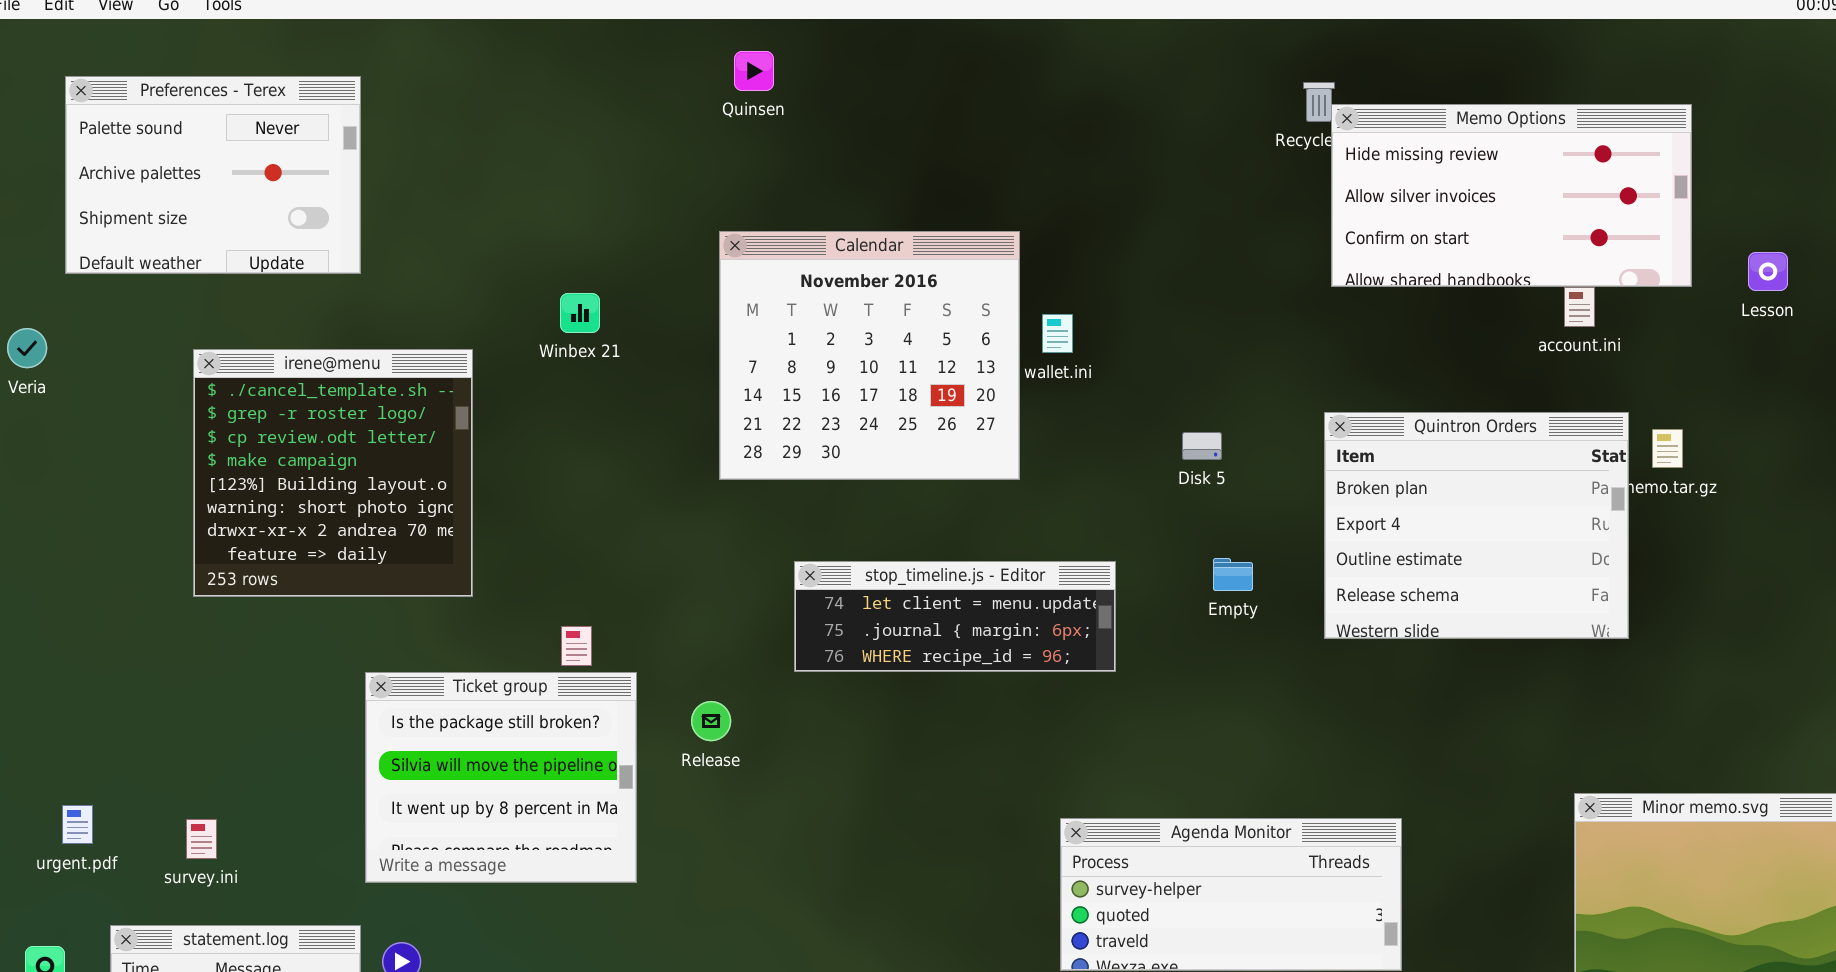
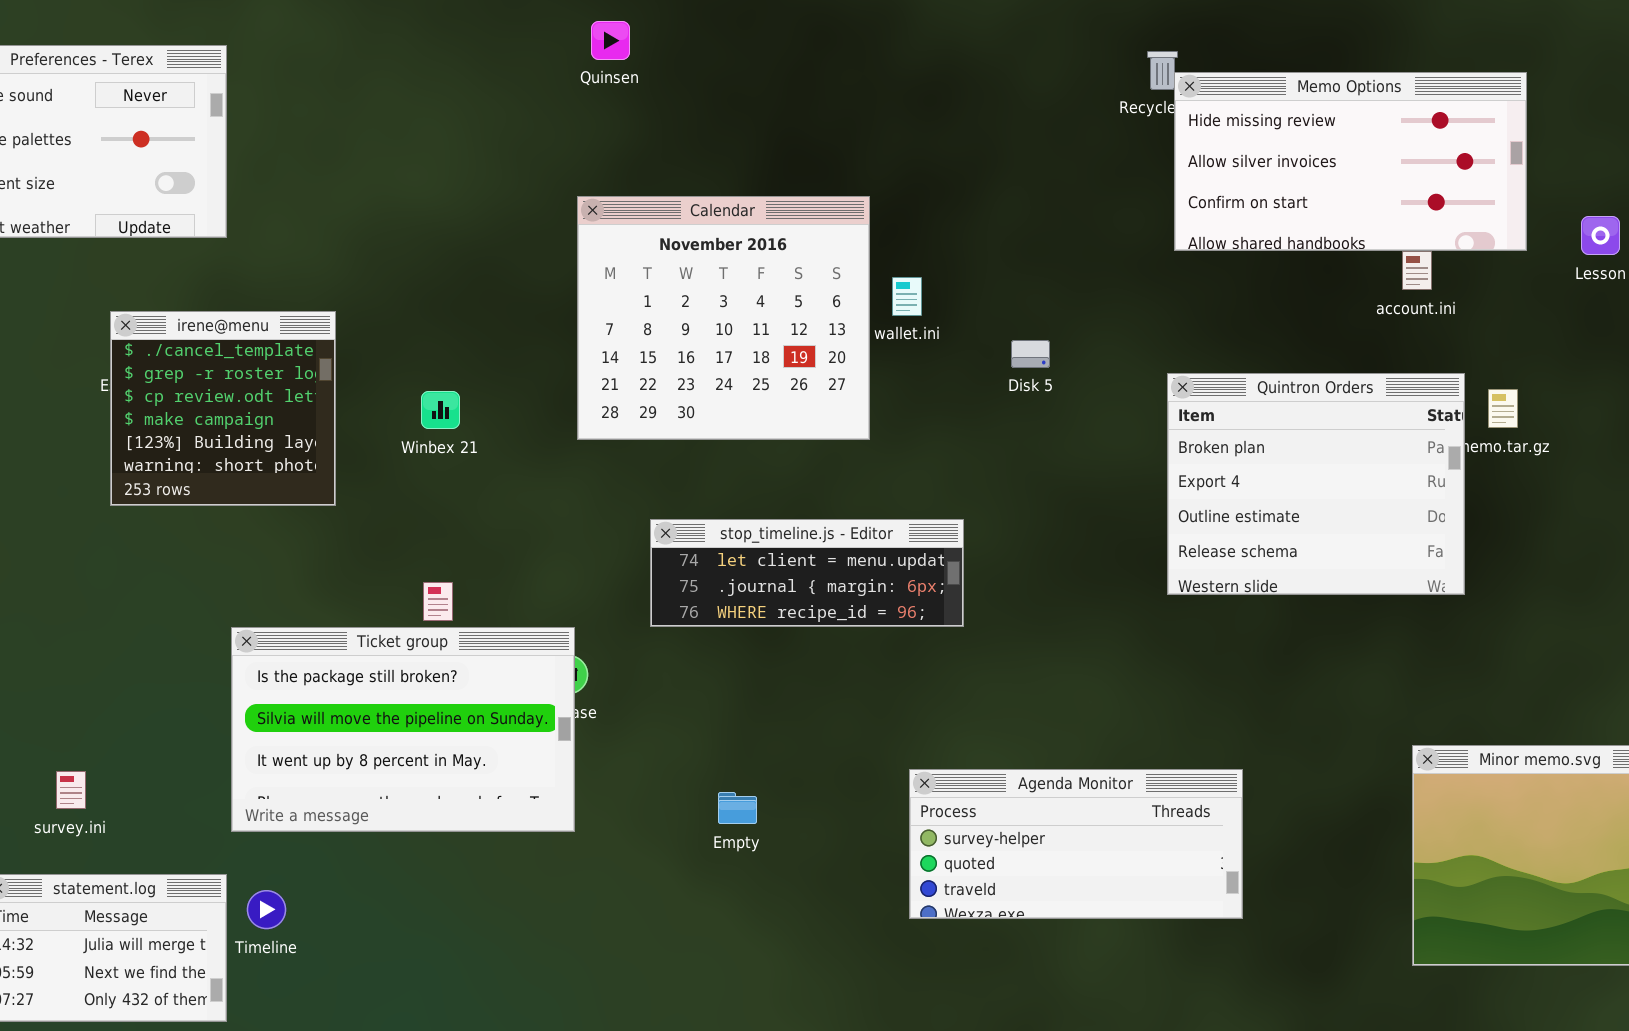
Winbex 21: [560,293,600,333] -> [421,391,460,429], moved
irene@menu: [193,349,473,597] -> [110,311,336,506], resized
Disk 5: [1182,432,1222,460] -> [1011,340,1050,368], moved
Empty: [1213,558,1253,591] -> [718,792,757,824], moved
Ticket group: [365,672,637,883] -> [231,627,575,832], resized

